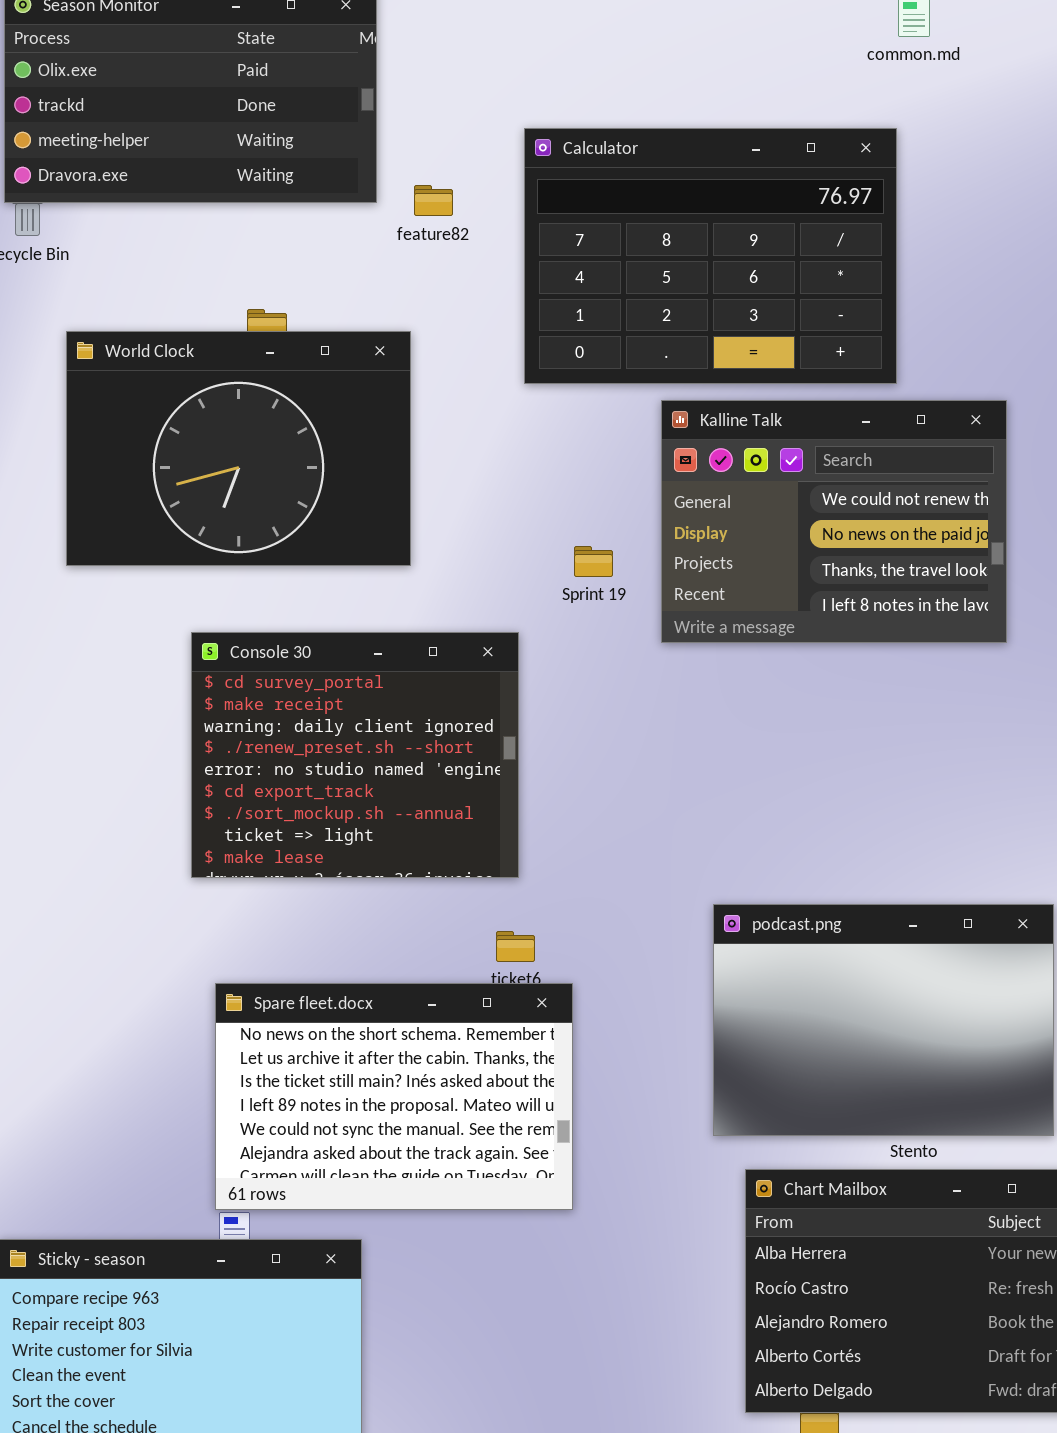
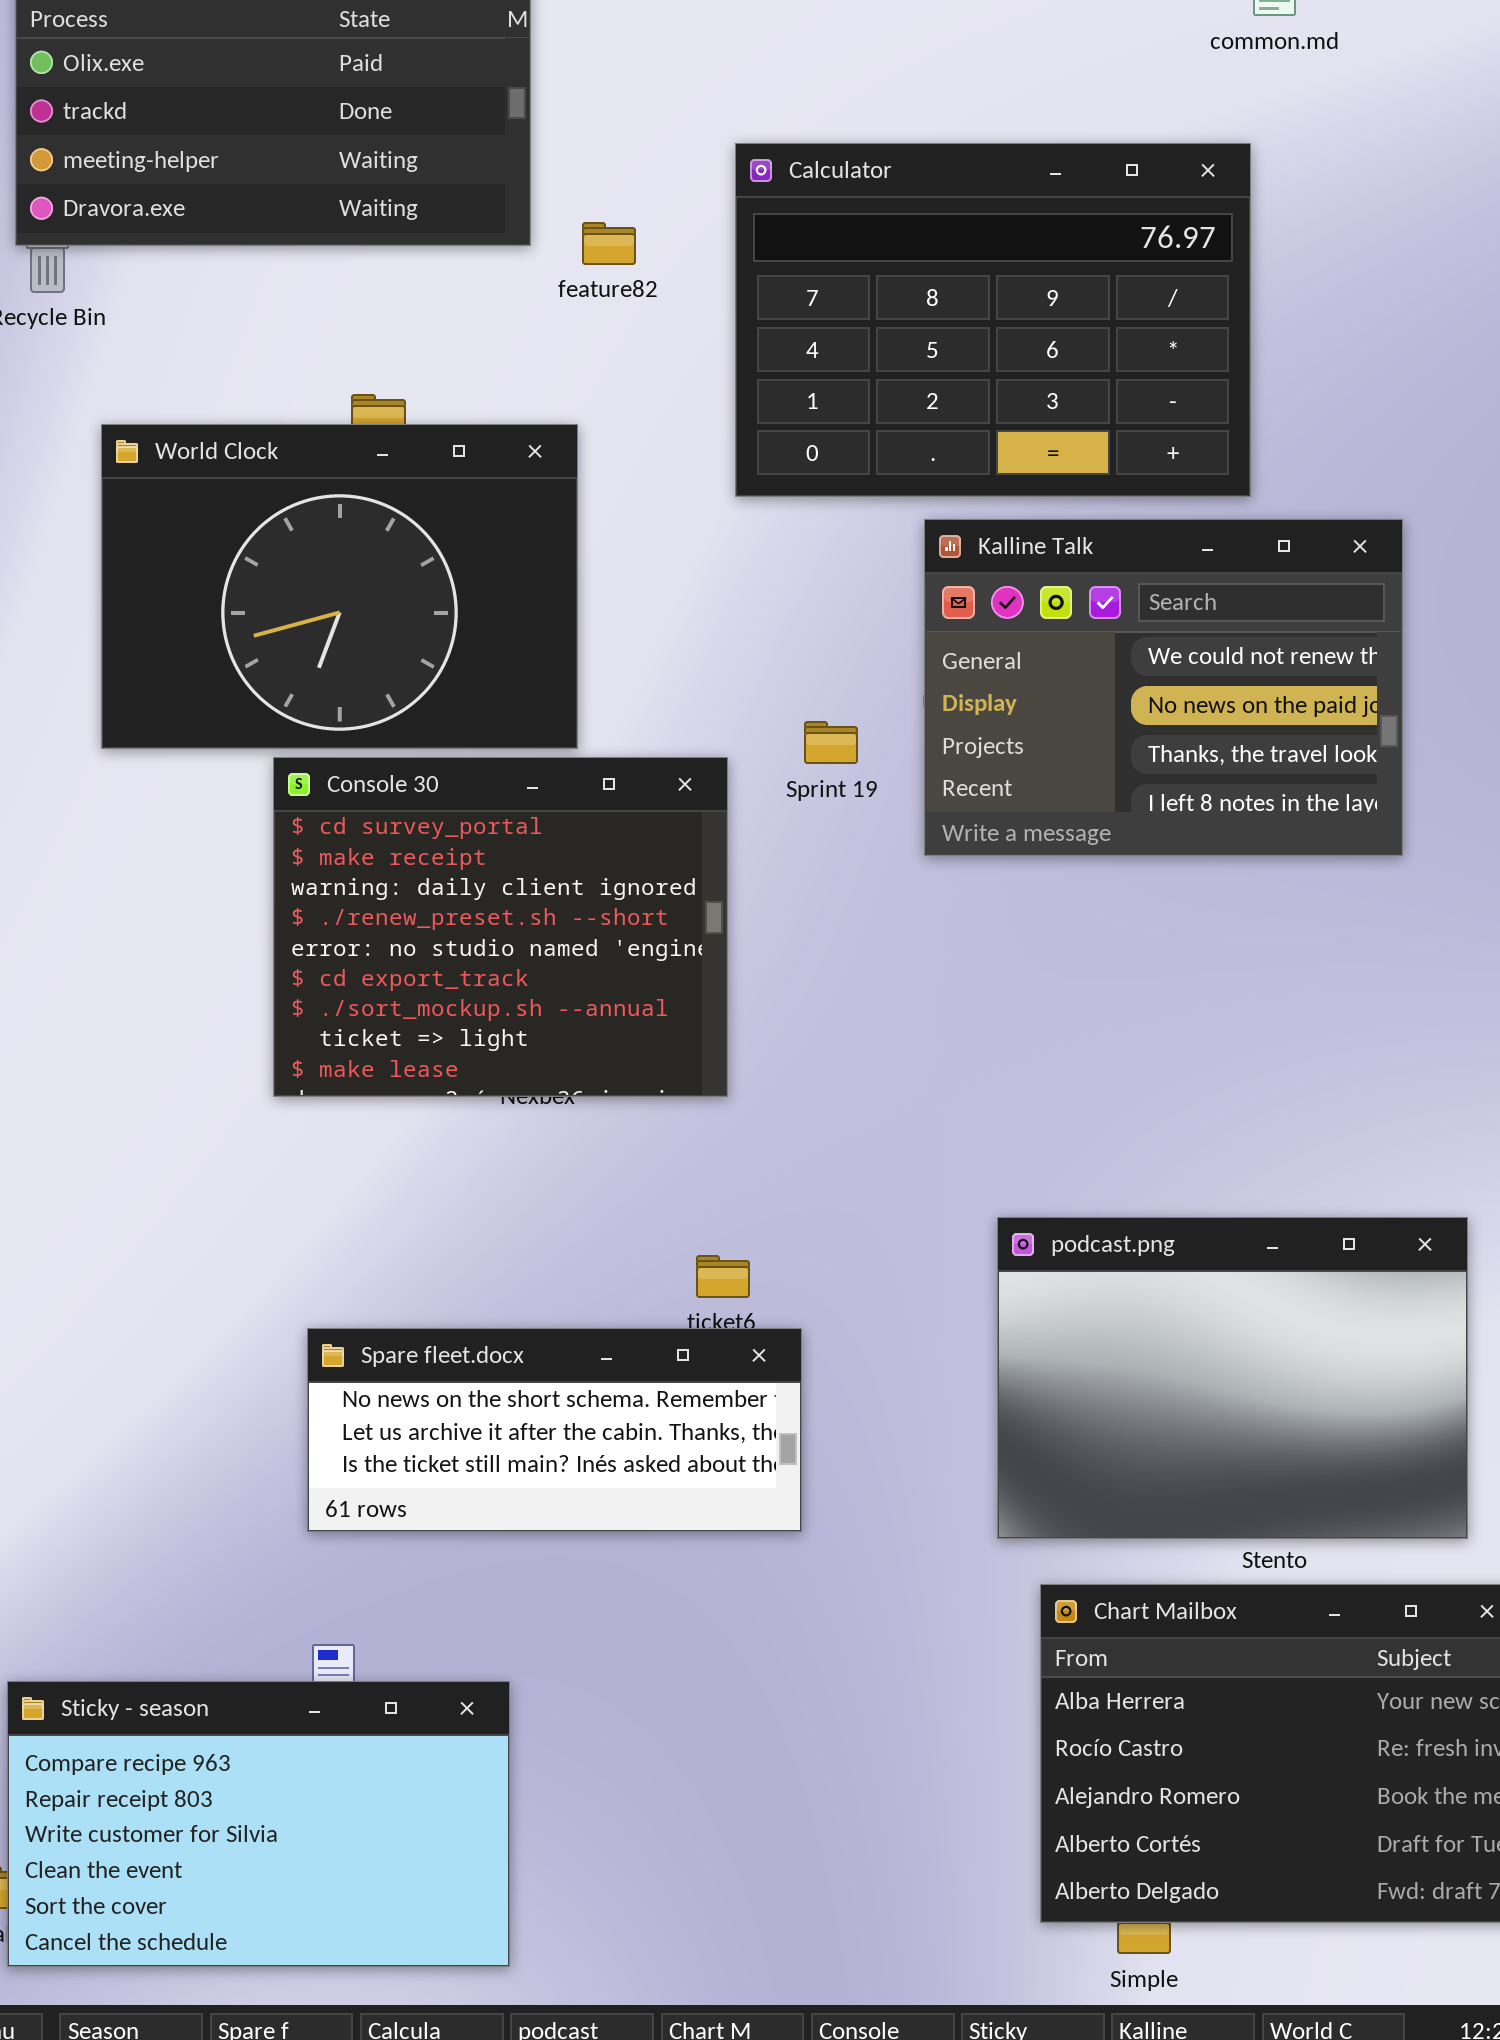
Console 30: [191,632,519,878] -> [273,757,728,1097], moved
Spare fleet.docx: [215,983,573,1210] -> [307,1328,802,1532], resized

